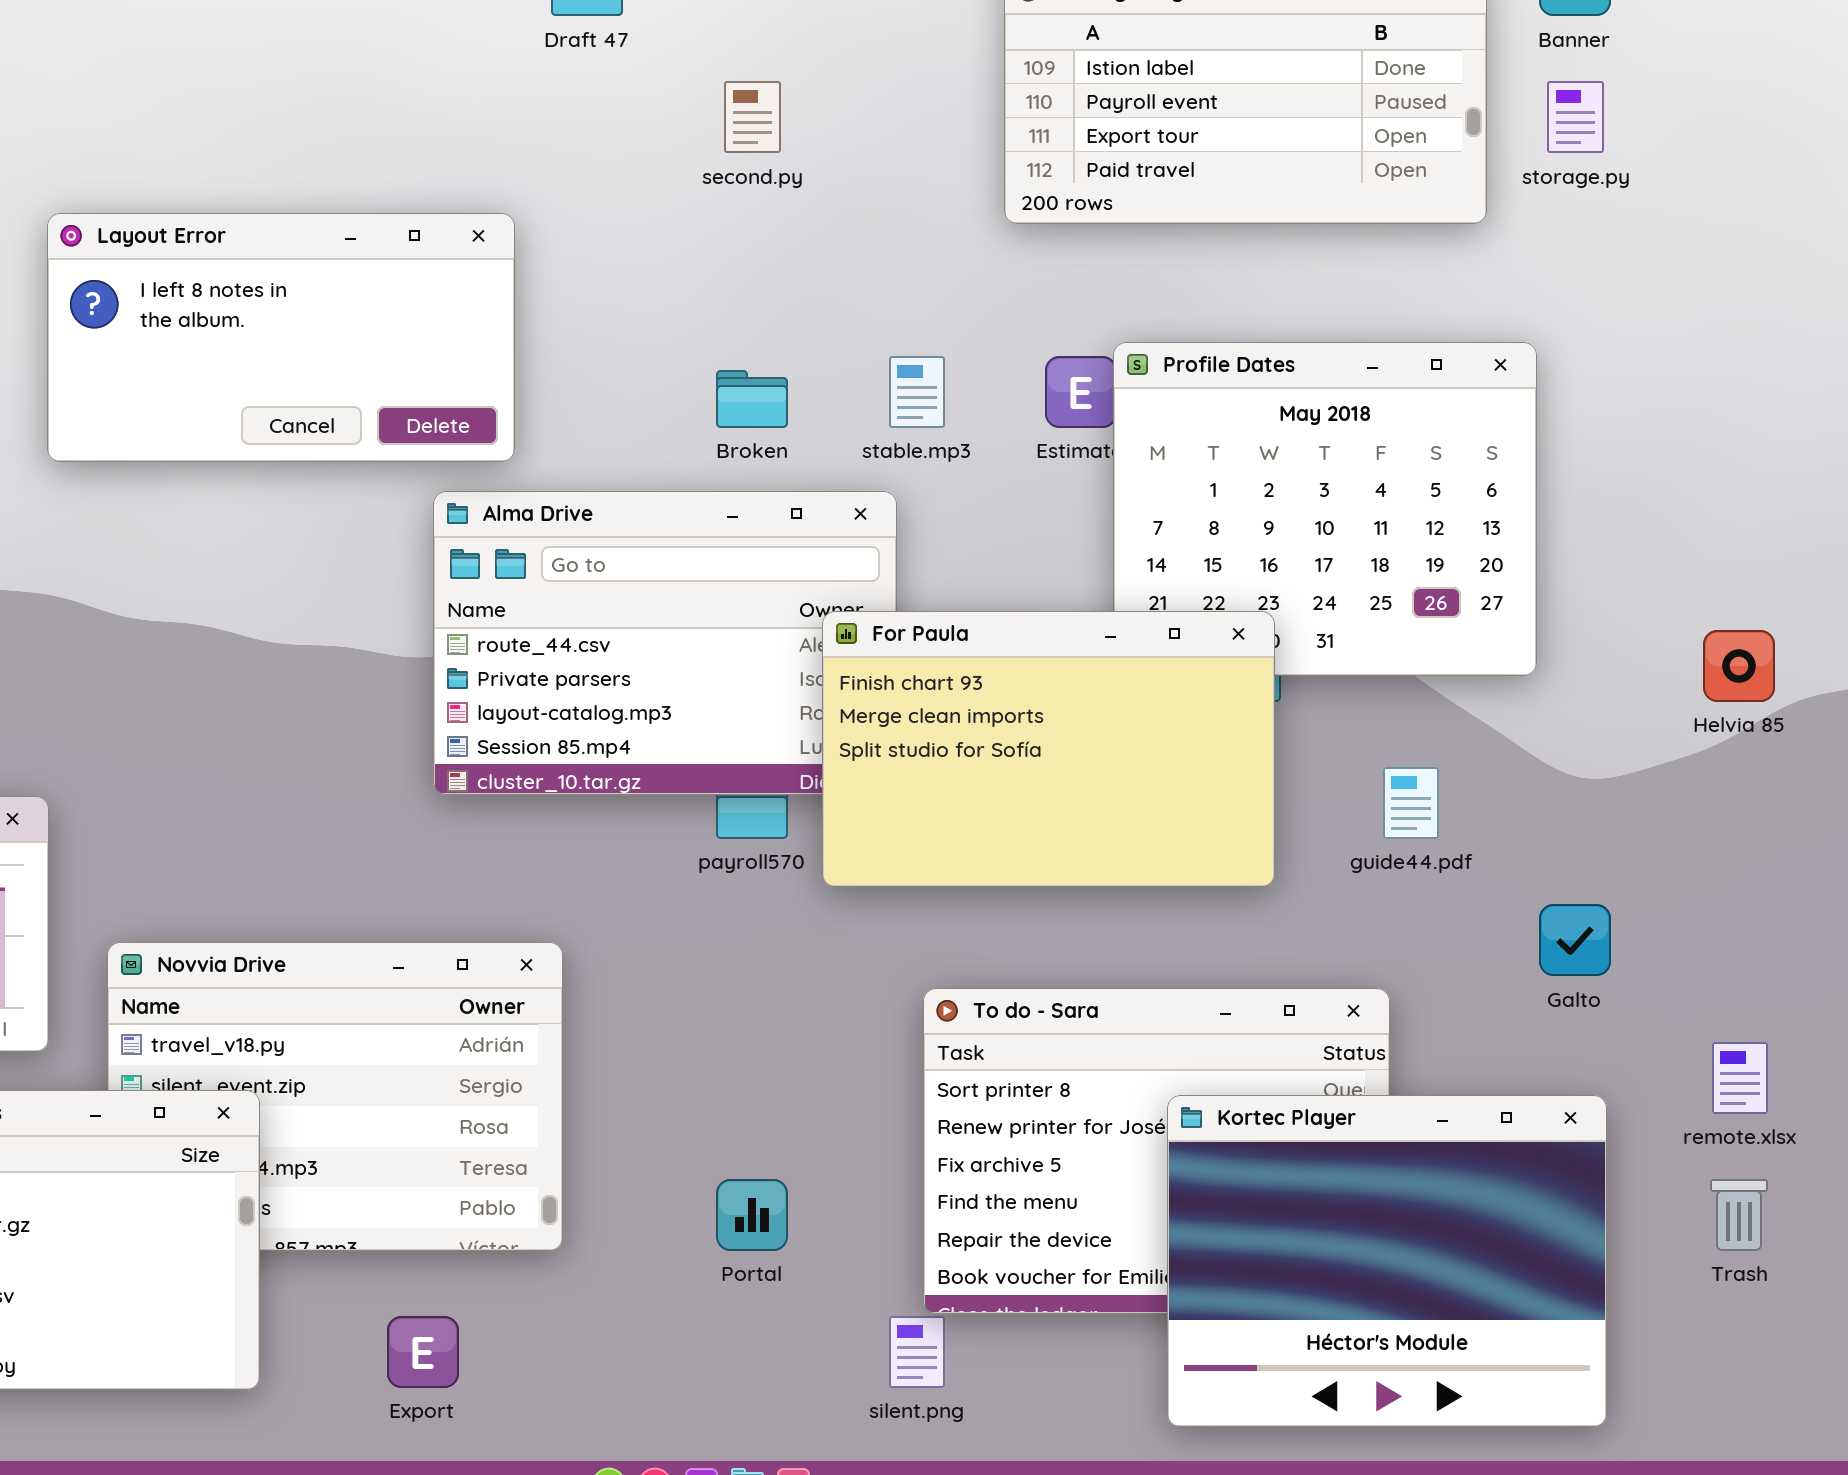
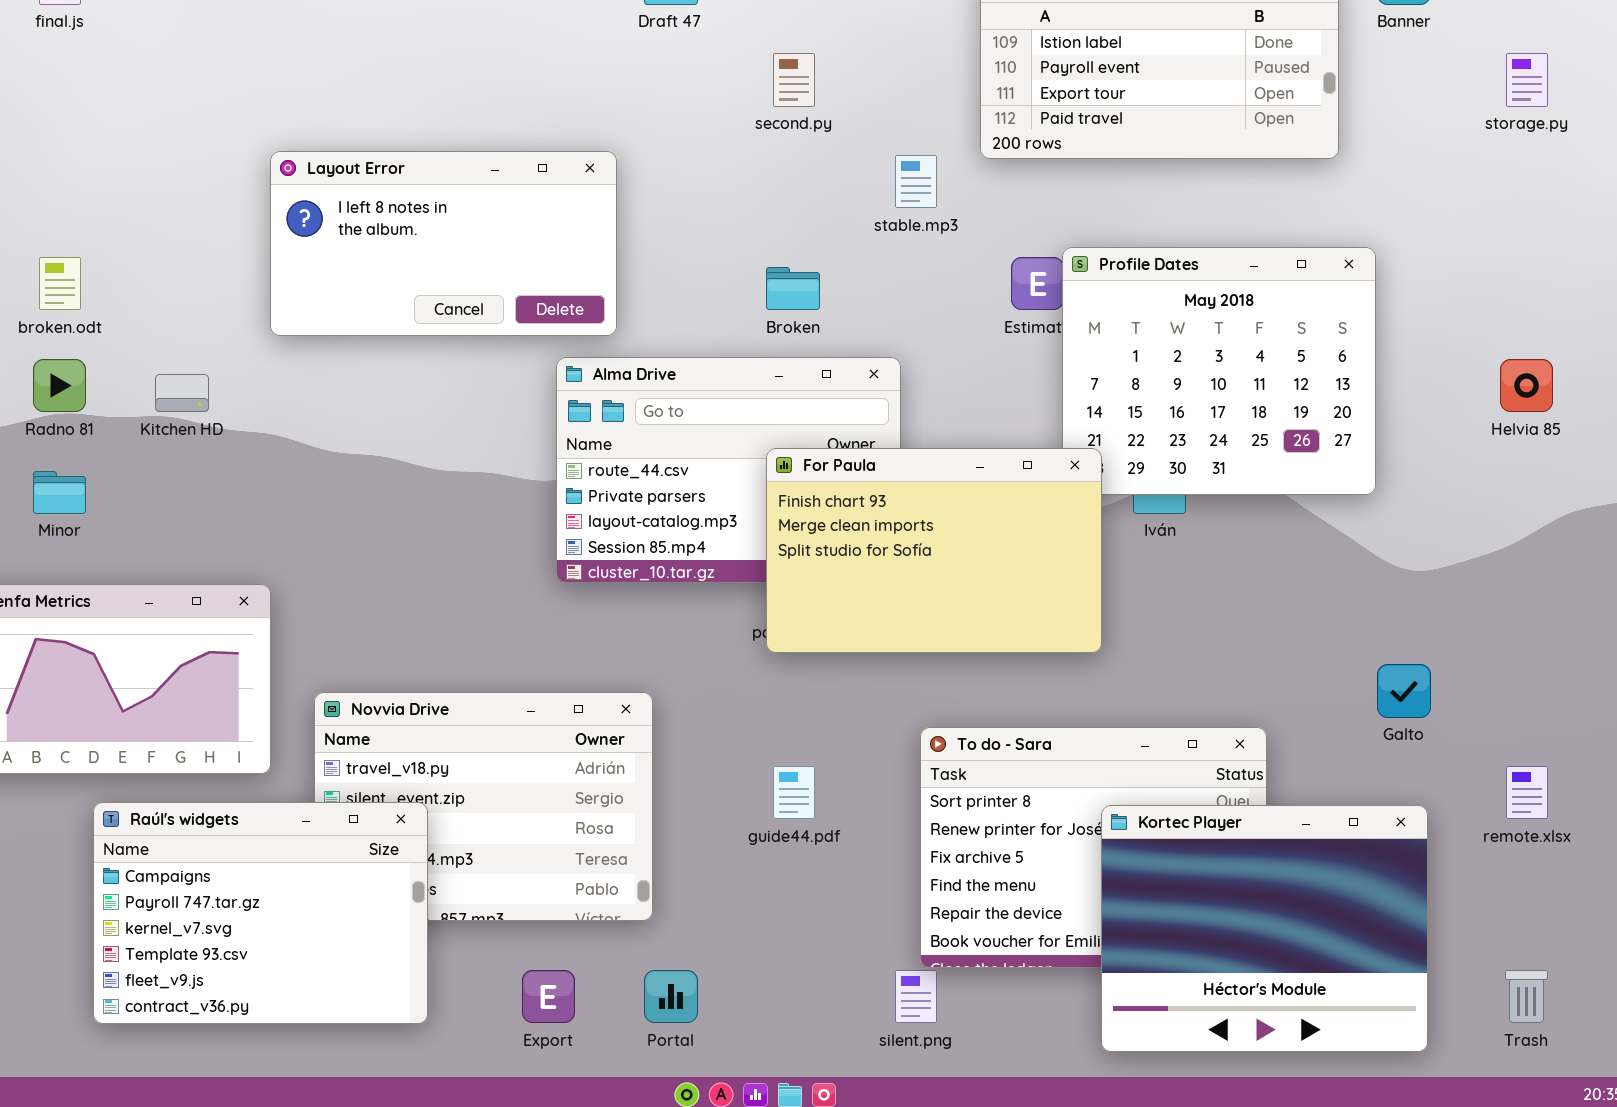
storage.py: [1547,81,1604,153] -> [1506,53,1548,107], moved
stable.mp3: [889,356,945,428] -> [895,155,937,208], moved
For Paula: [822,611,1275,887] -> [766,448,1102,653], moved
Helvia 85: [1703,630,1775,702] -> [1500,359,1553,412], moved
guide44.pdf: [1383,767,1439,839] -> [773,766,815,819], moved
Portal: [716,1179,788,1251] -> [644,970,698,1023], moved
Trash: [1710,1179,1768,1251] -> [1505,970,1548,1023], moved

